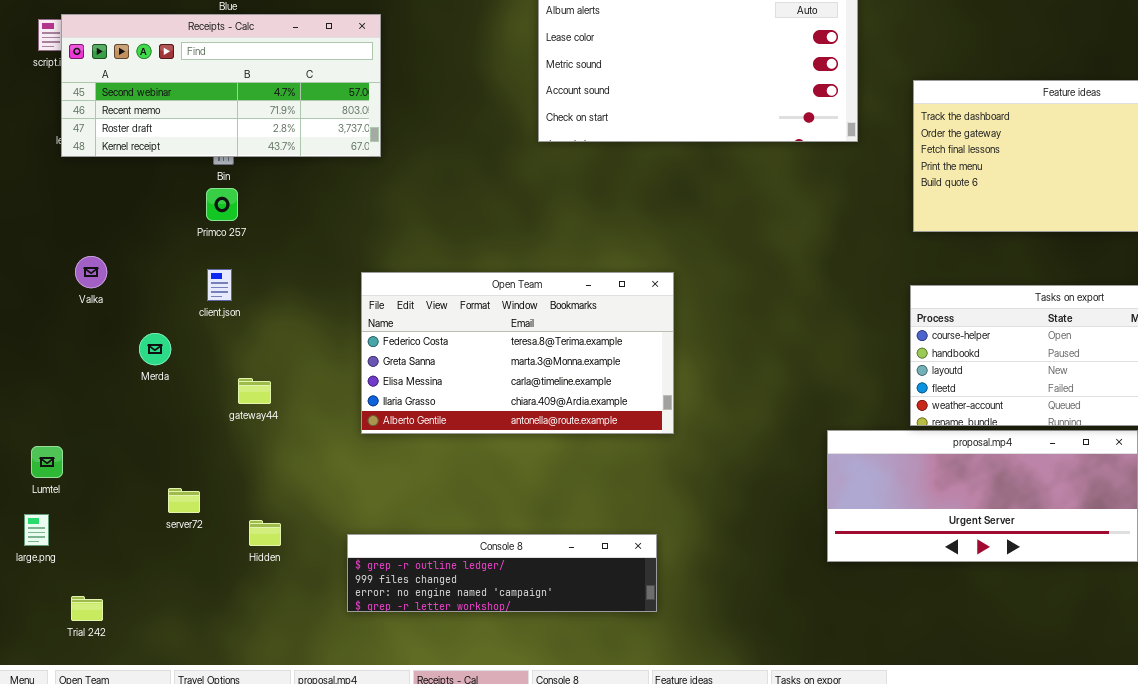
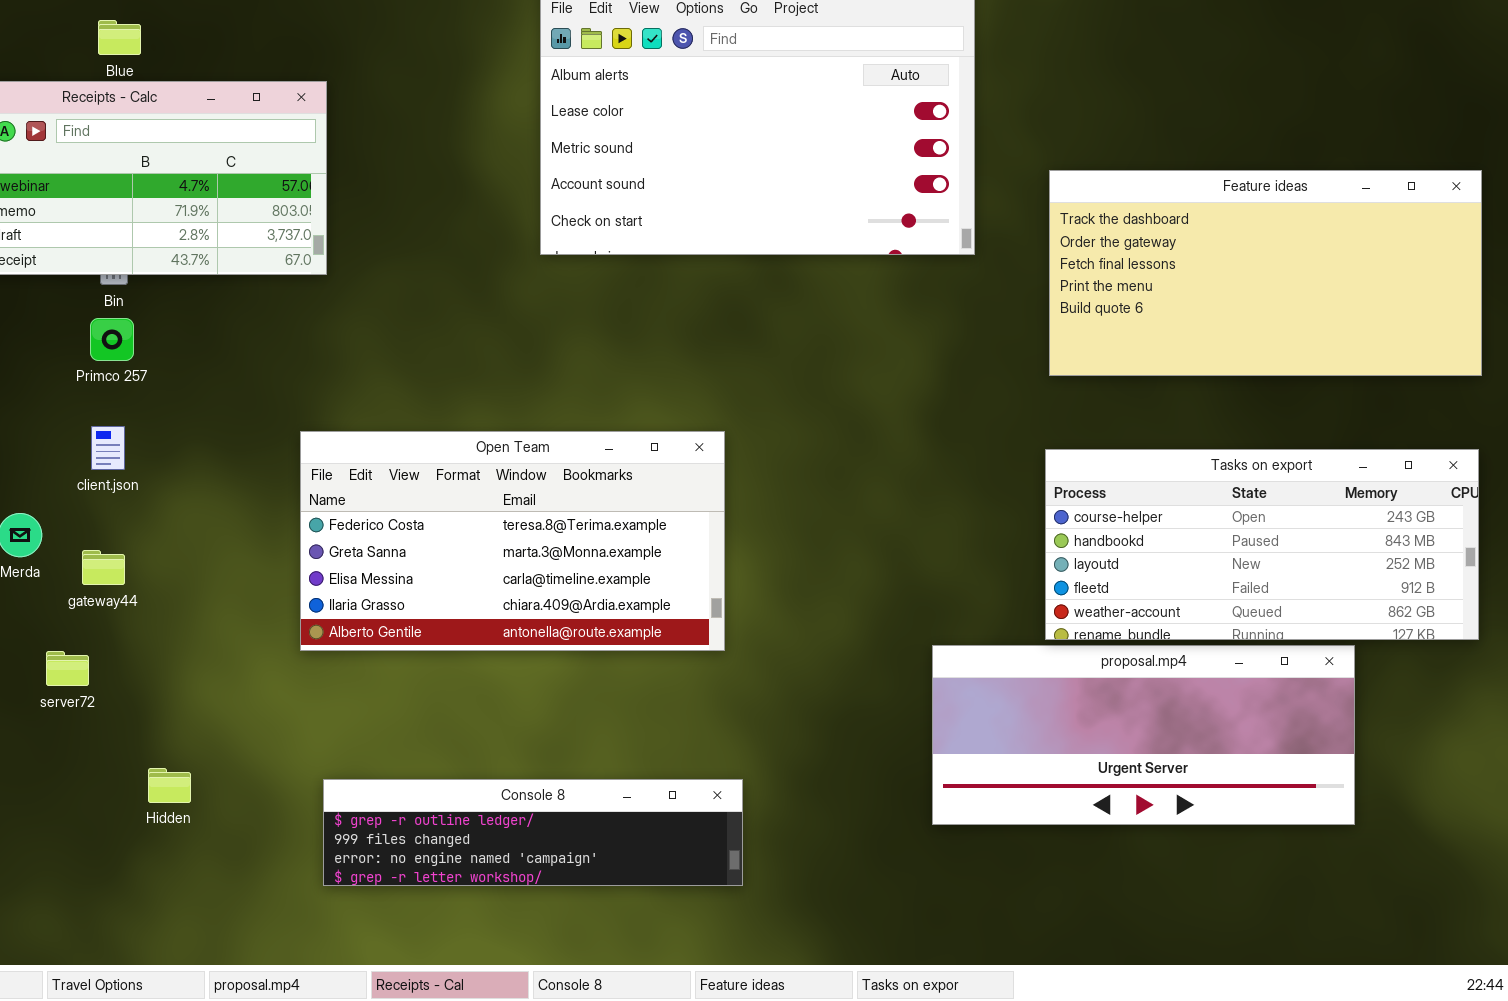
gateway44: [238,378,271,404] -> [82,550,125,585], moved
server72: [168,488,200,513] -> [46,651,89,686], moved
Console 8: [347,534,657,612] -> [323,779,743,886], moved

